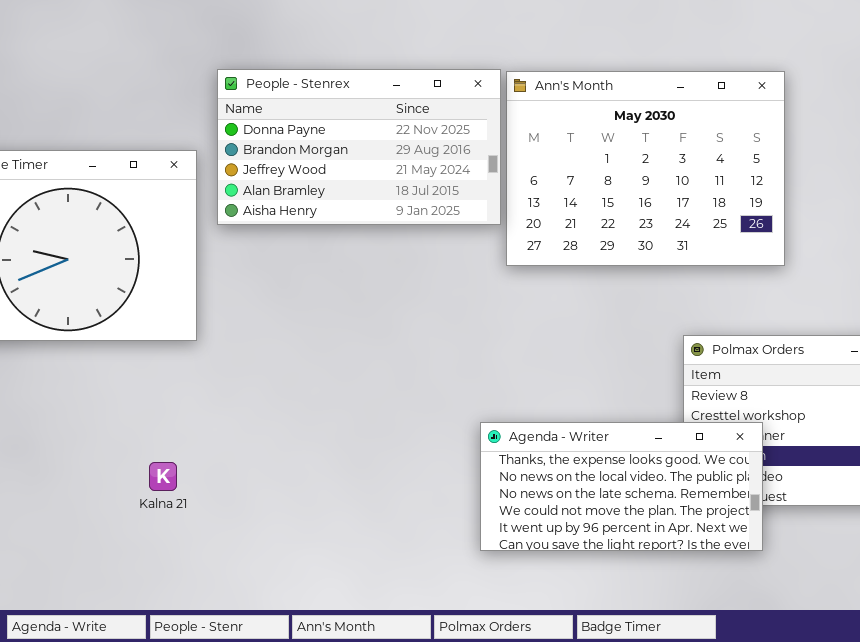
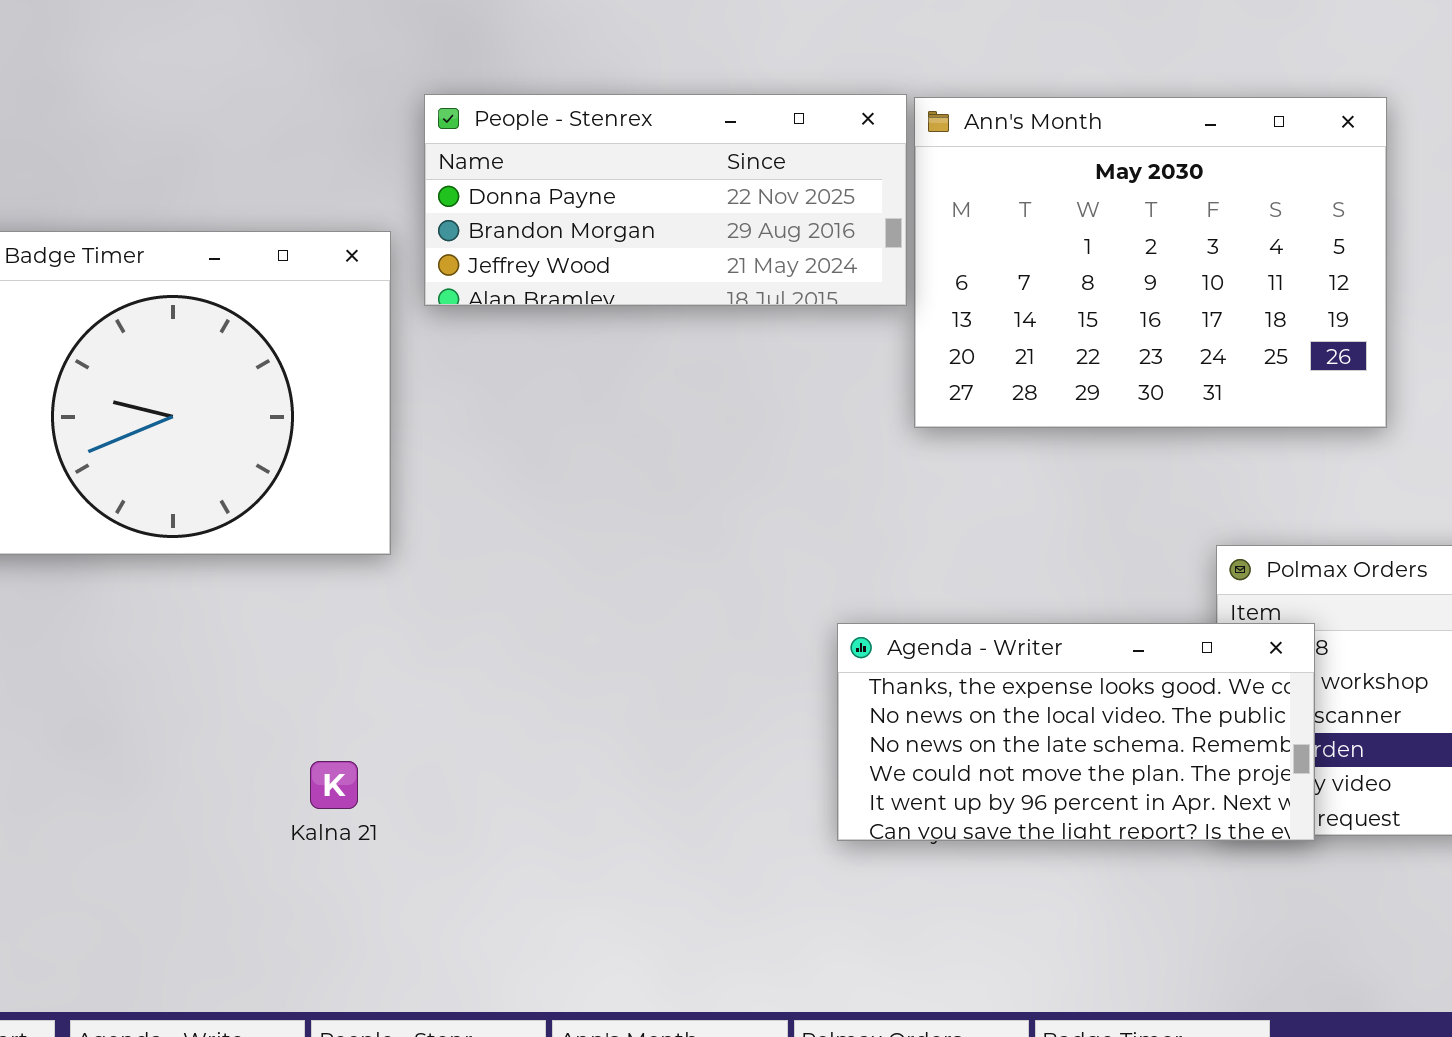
People - Stenrex: [217,69,501,225] -> [424,94,907,306], resized
Agenda - Writer: [480,422,763,551] -> [837,623,1315,841], moved

